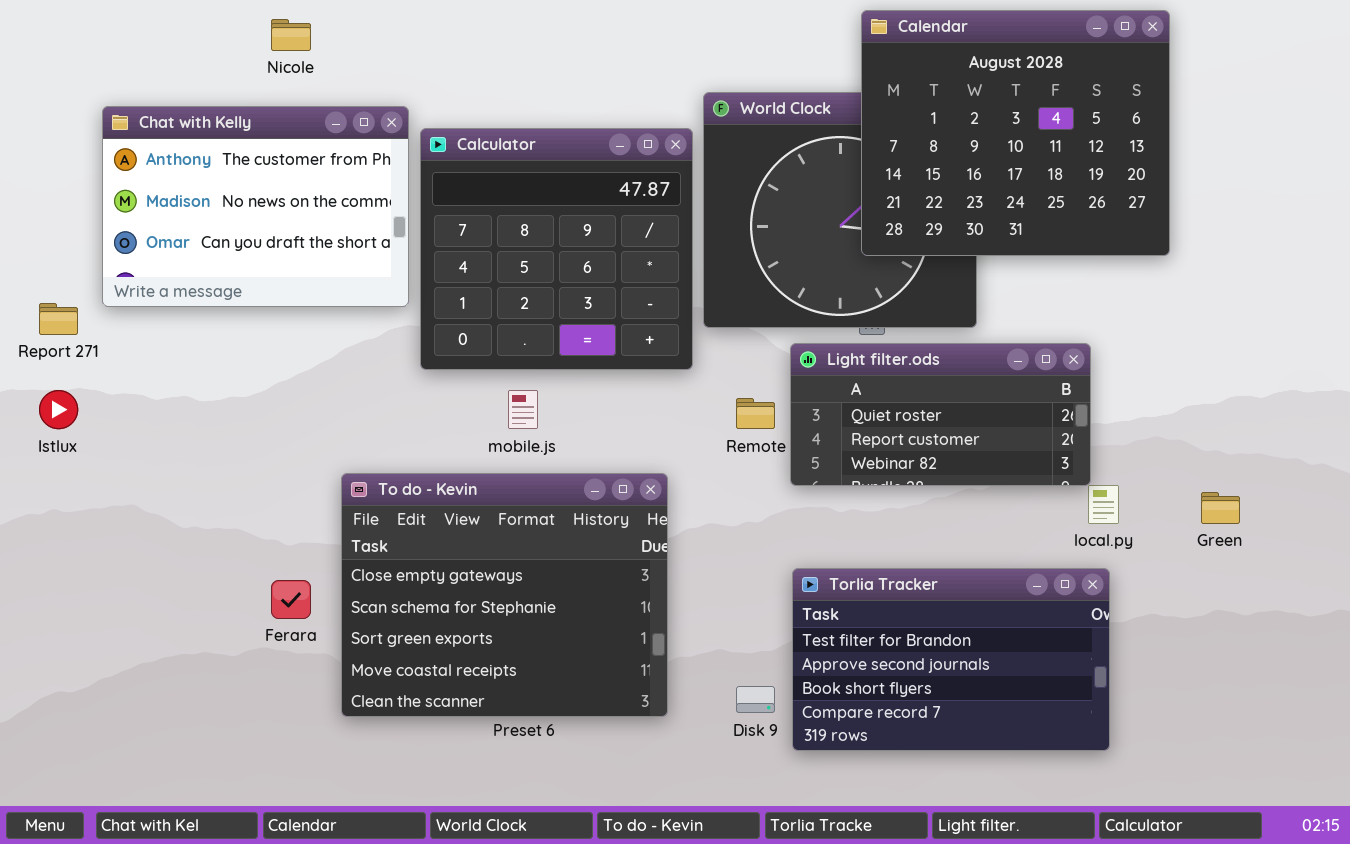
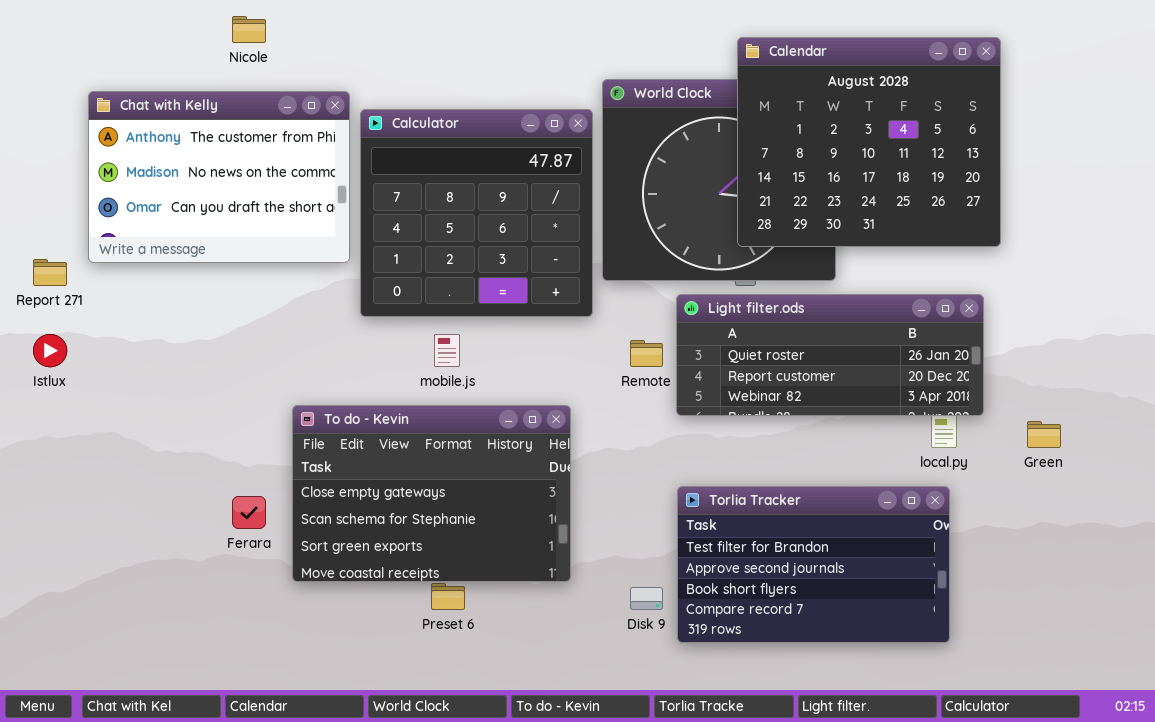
Calendar: [861,10,1170,256] -> [737,37,1001,247], moved
Light filter.ods: [790,343,1091,486] -> [676,294,984,416], resized
To do - Kevin: [341,473,668,717] -> [292,405,571,582], resized

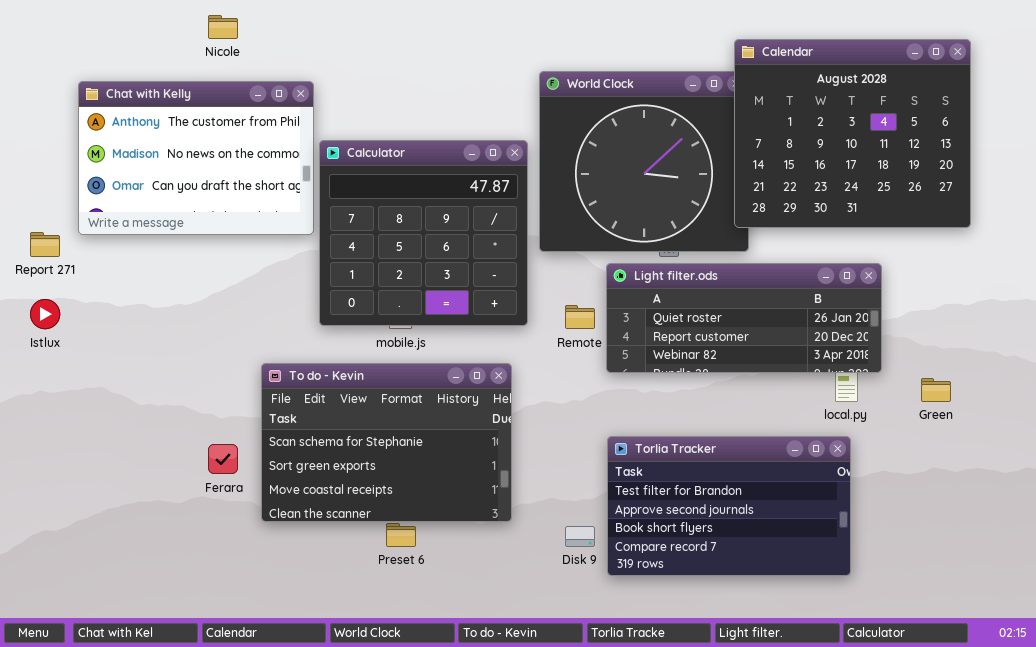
Calendar: [737,37,1001,247] -> [734,39,971,228], moved
Calculator: [360,109,593,317] -> [319,140,528,326], moved
To do - Kevin: [292,405,571,582] -> [261,363,512,522], scrolled down 1 row

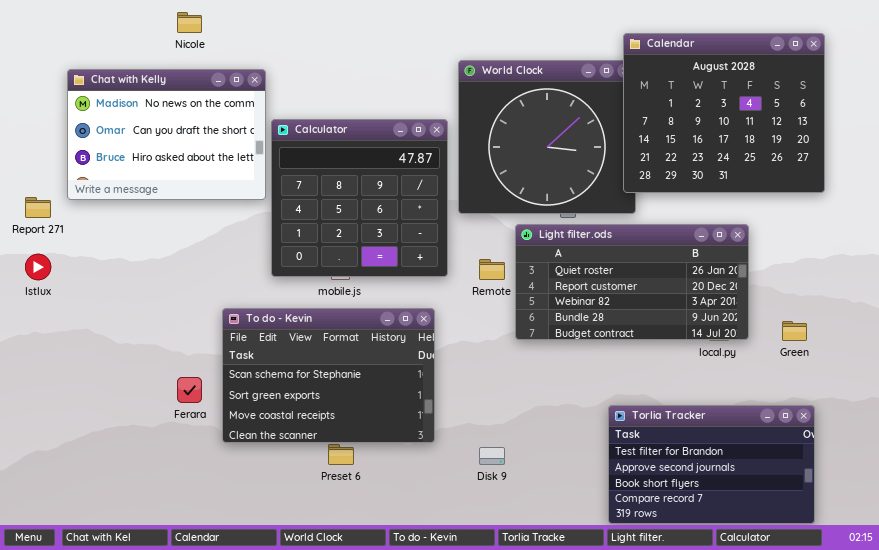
Chat with Kelly: [78,81,314,235] -> [67,69,266,200], scrolled down 1 row
Light filter.ods: [606,263,882,373] -> [515,224,749,340], resized
Torlia Tracker: [607,436,851,576] -> [608,405,815,524], moved

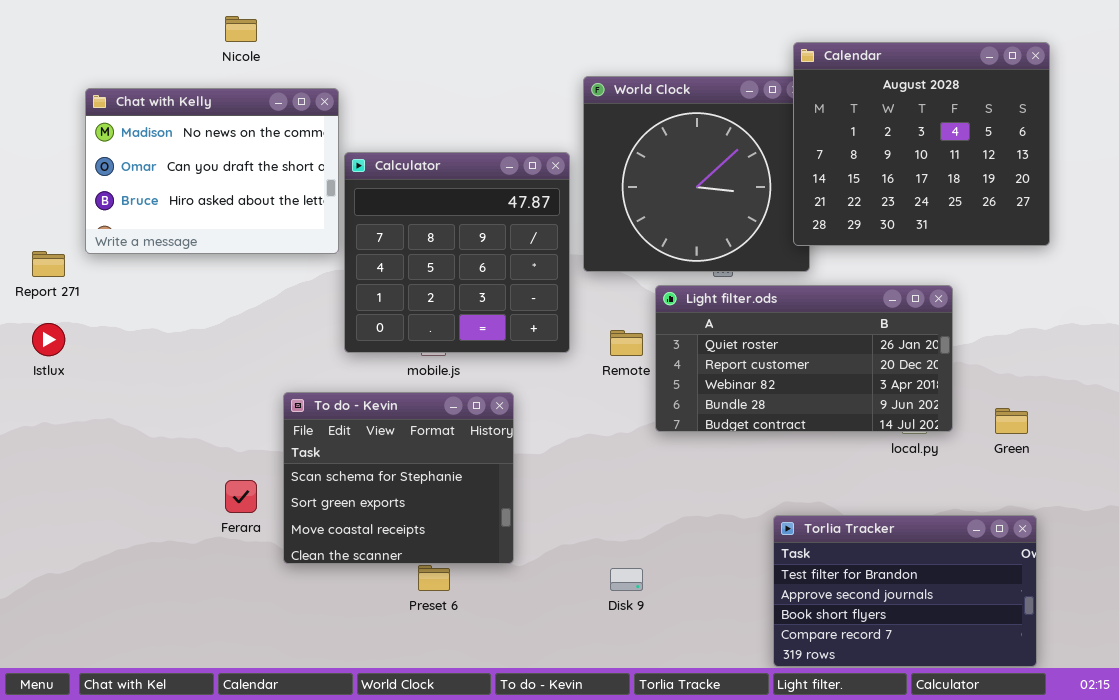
To do - Kevin: [222,308,435,443] -> [283,392,514,564], resized

